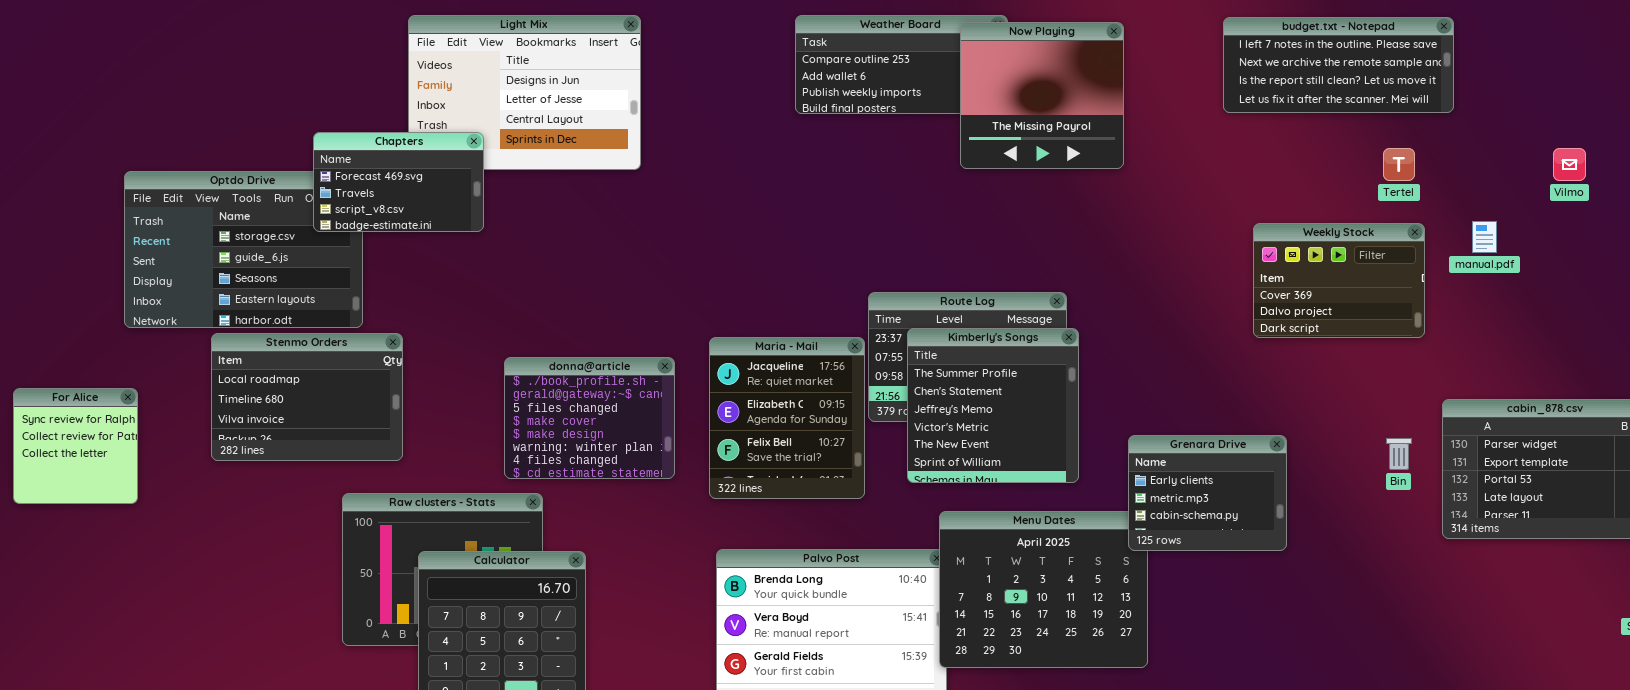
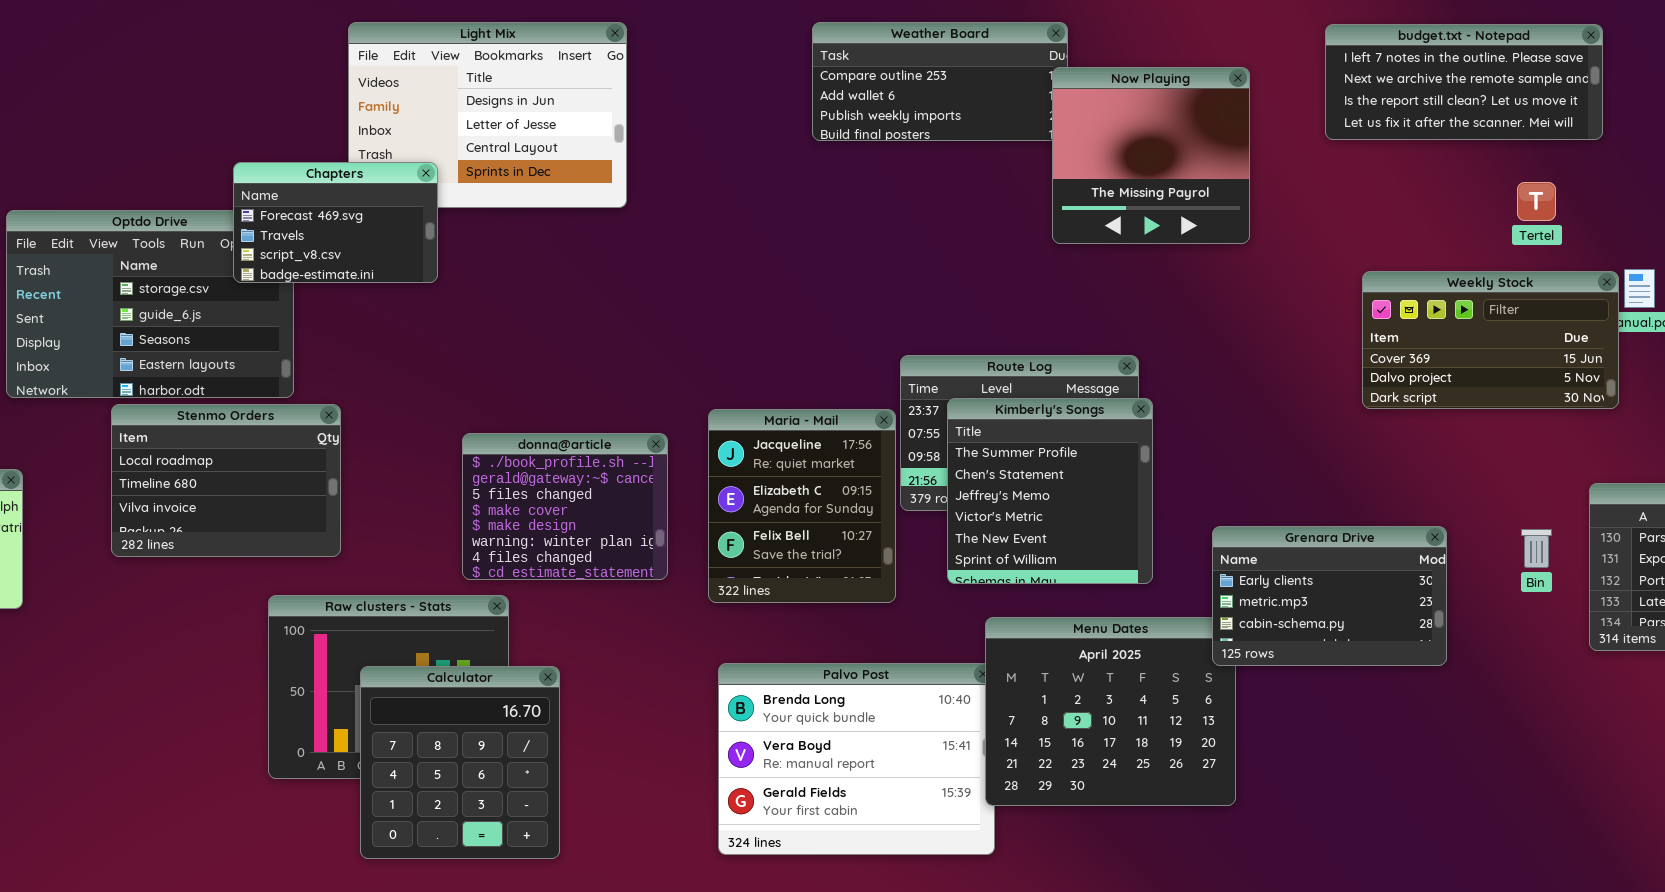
Now Playing: [960,22,1124,169] -> [1052,67,1250,244], moved
Weekly Stock: [1253,223,1425,338] -> [1362,271,1619,409], resized
Grenara Drive: [1128,435,1287,551] -> [1212,526,1447,666], resized

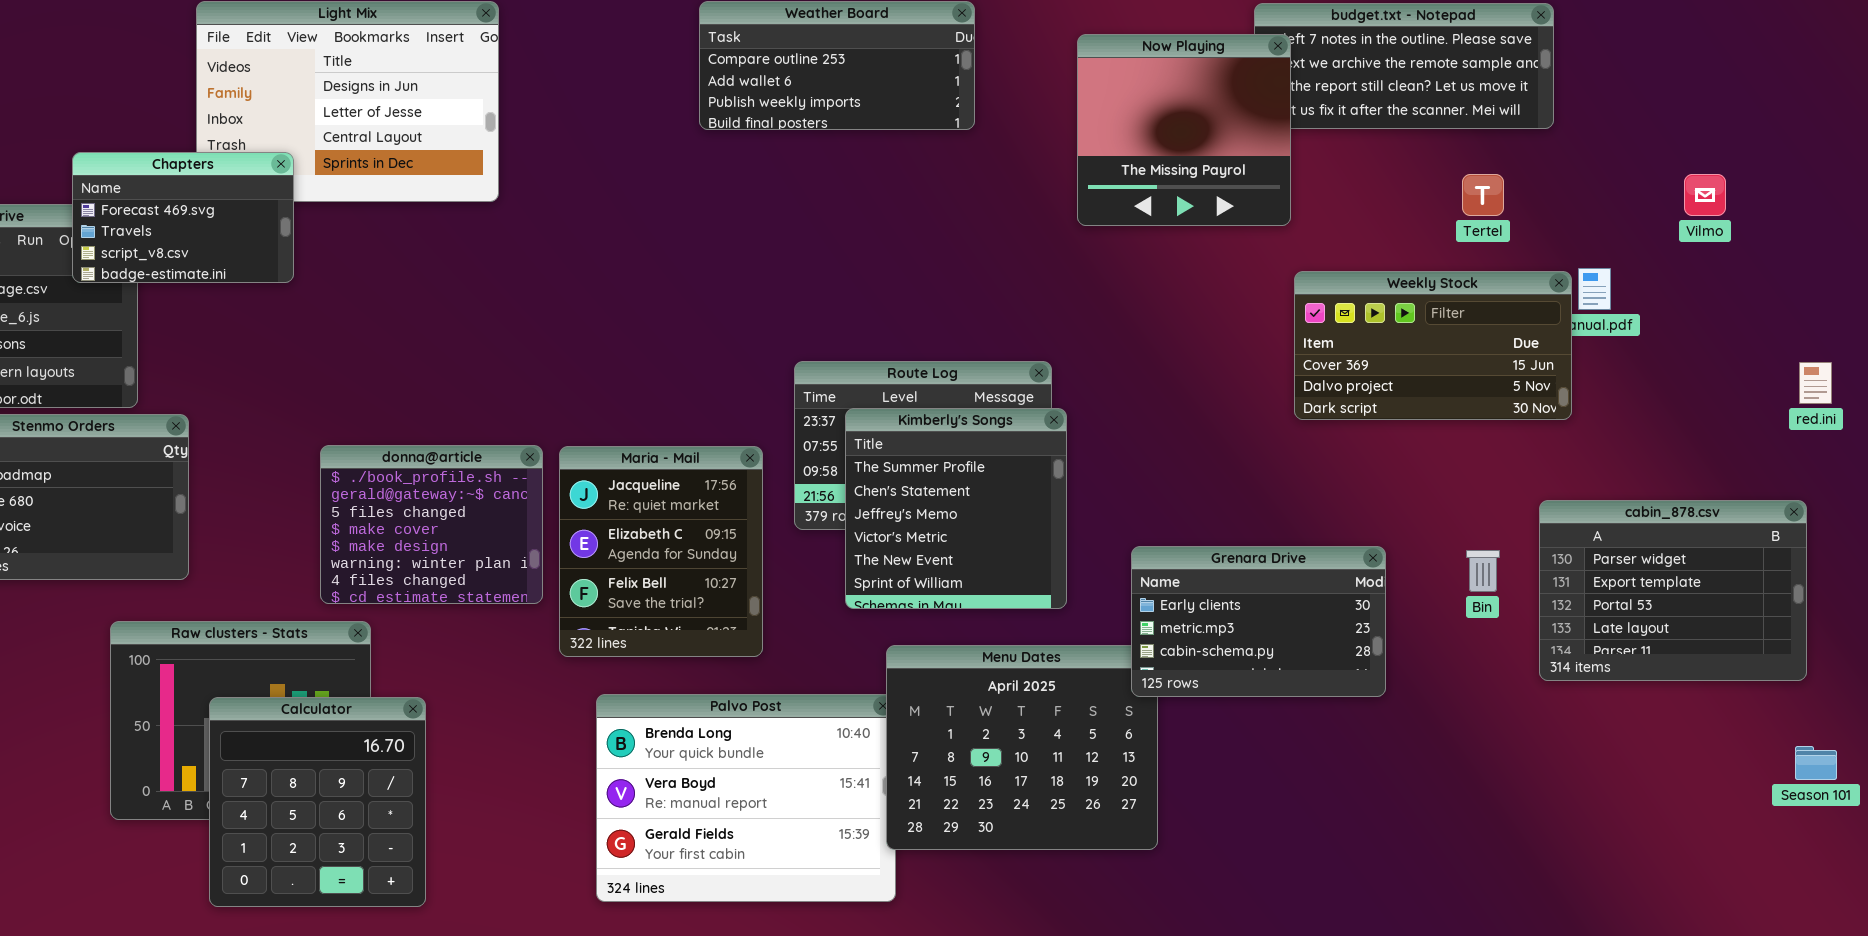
Now Playing: [1052,67,1250,244] -> [1077,34,1291,226], moved
Maria - Mail: [708,409,896,603] -> [559,446,763,657], moved

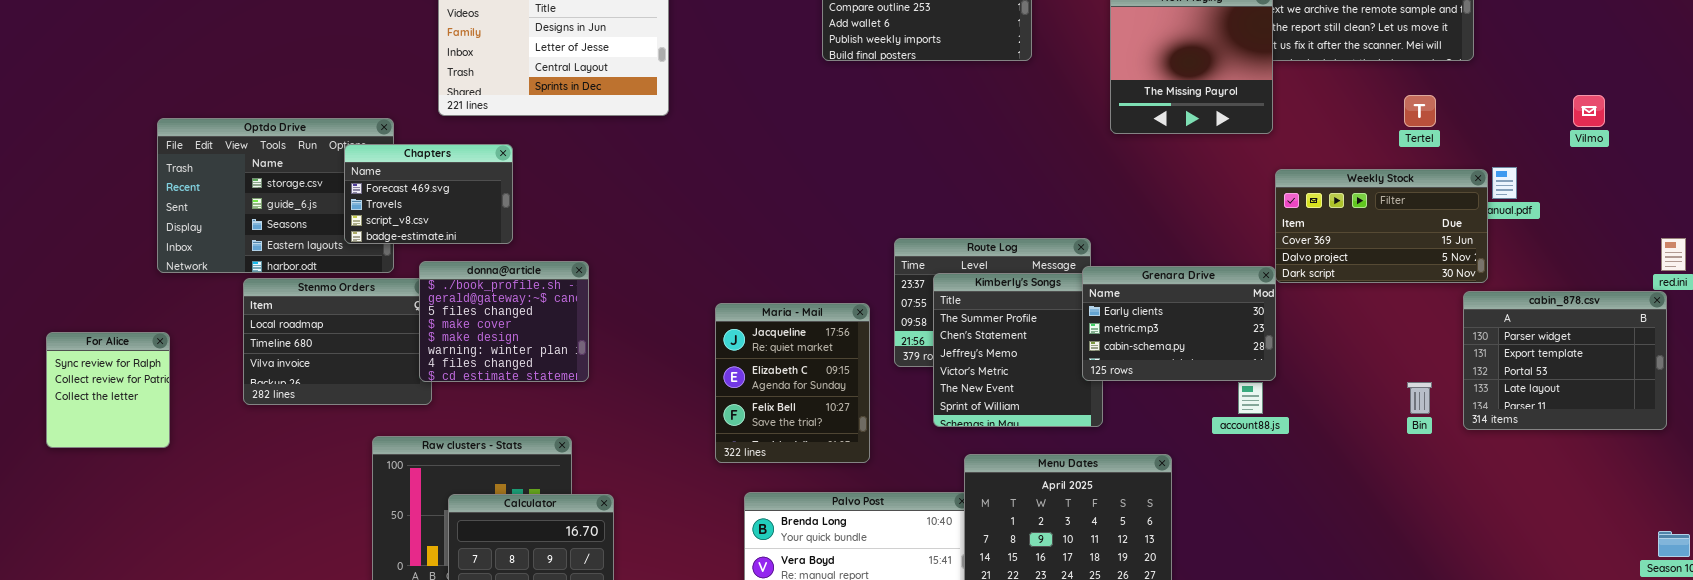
Chapters: [72,152,294,283] -> [344,144,513,244], moved
donna@article: [320,445,543,604] -> [419,261,589,382], moved
cabin_878.csv: [1539,500,1807,681] -> [1463,291,1667,430], moved
Grenara Drive: [1131,546,1386,697] -> [1082,266,1276,381], moved

